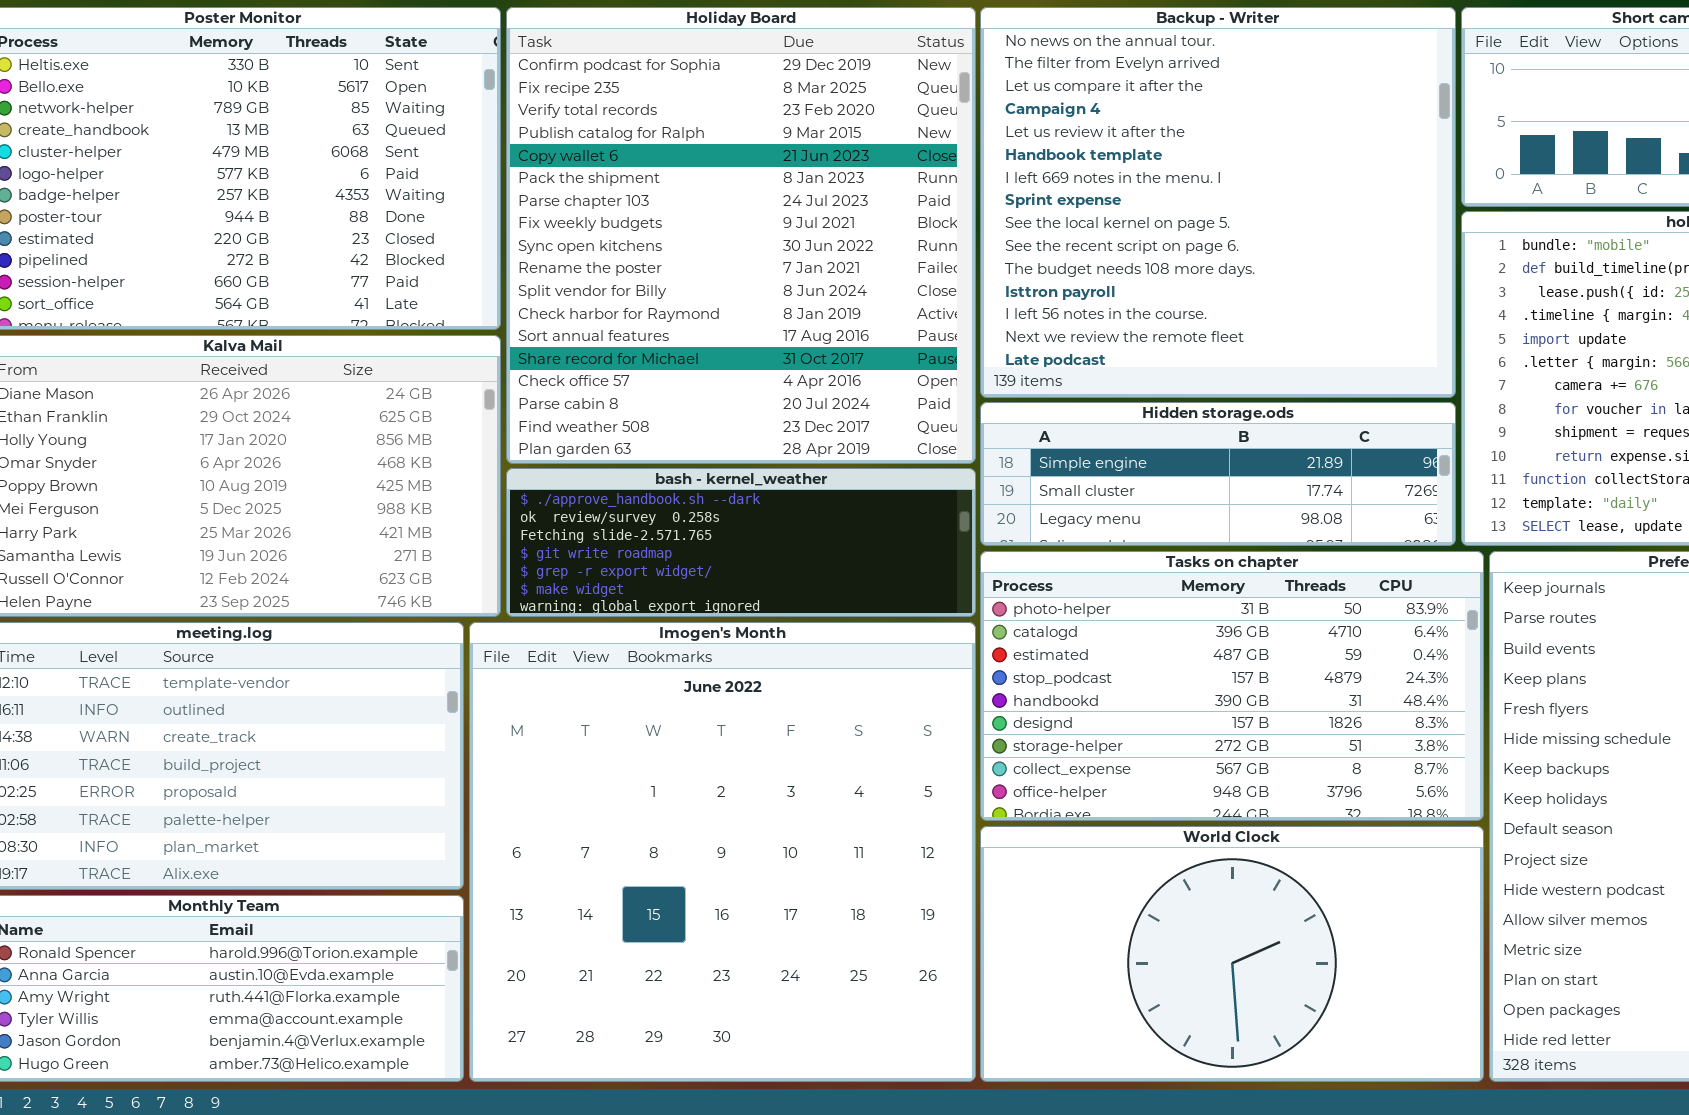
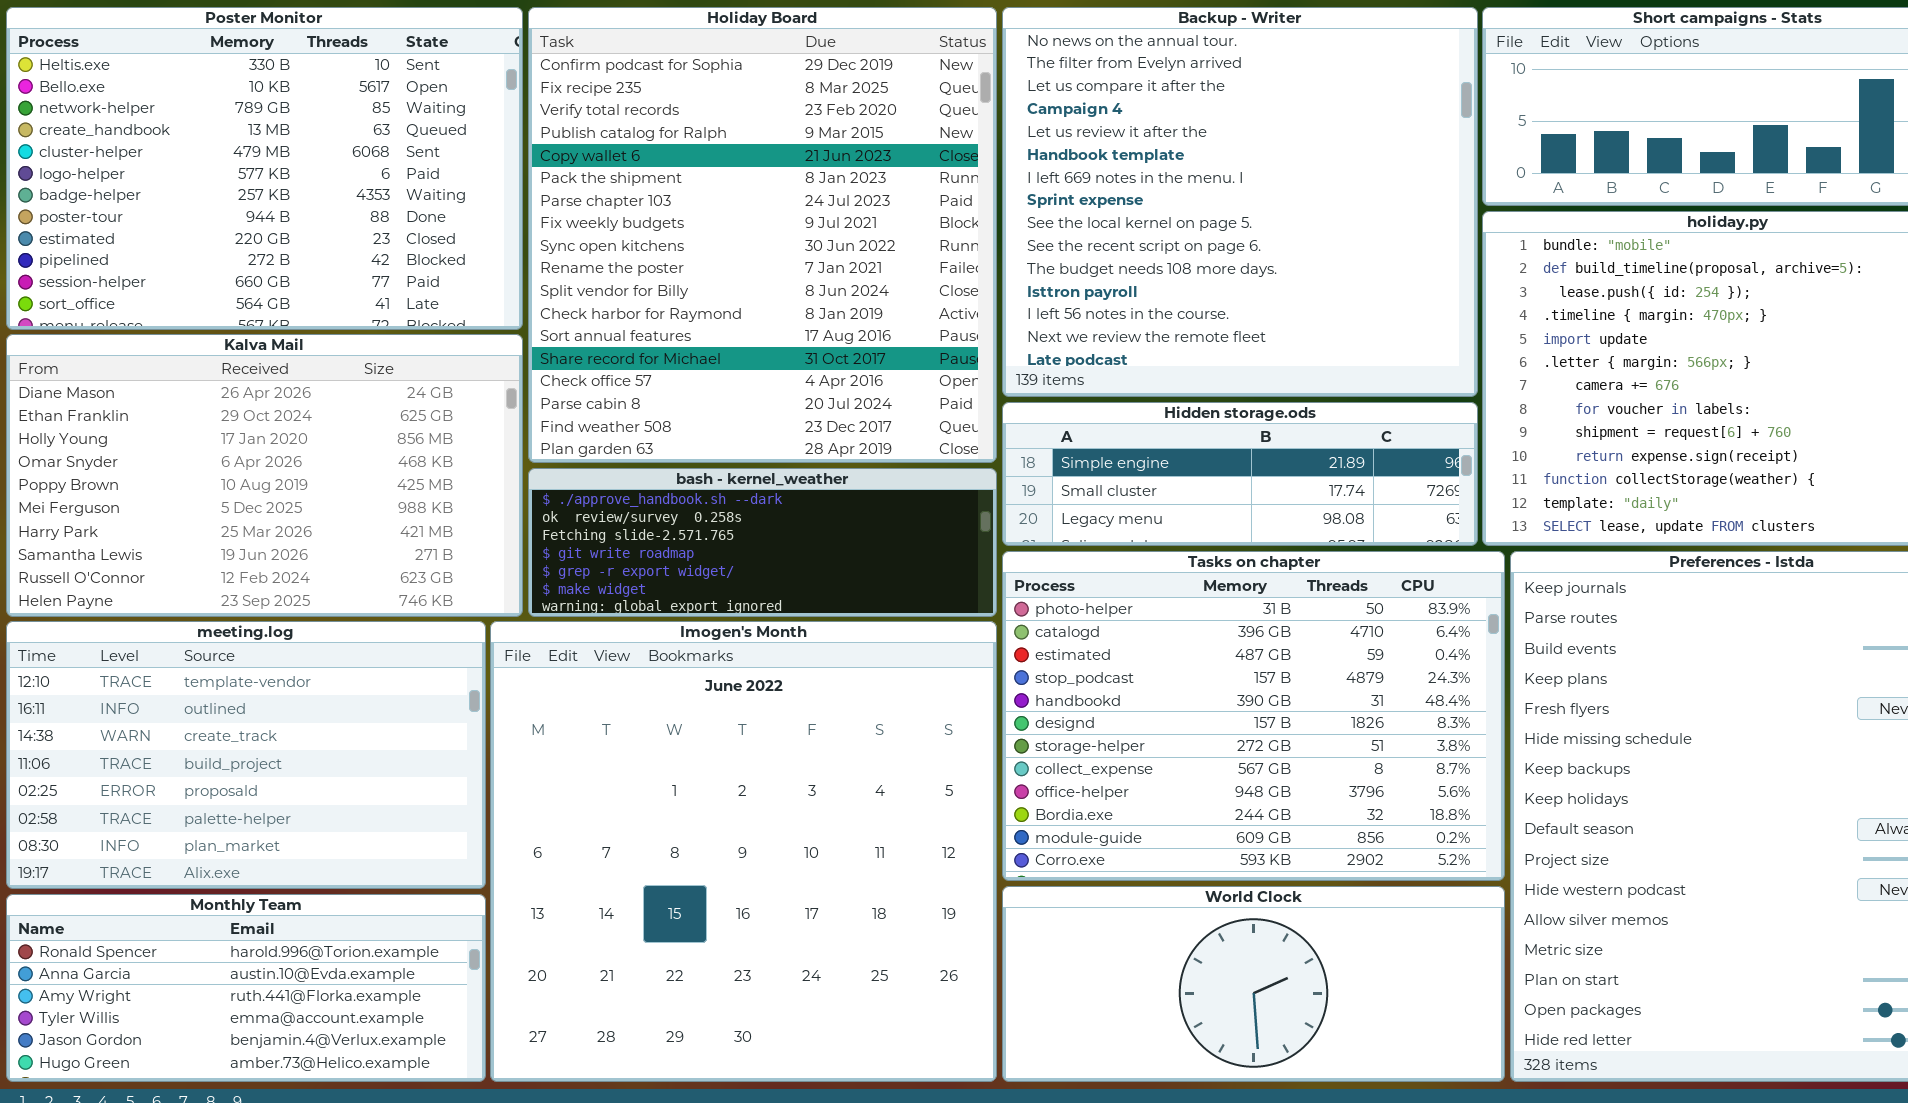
Tasks on chapter: [980,551,1484,821] -> [1002,551,1505,881], resized
World Clock: [980,826,1484,1082] -> [1002,886,1505,1082], resized

